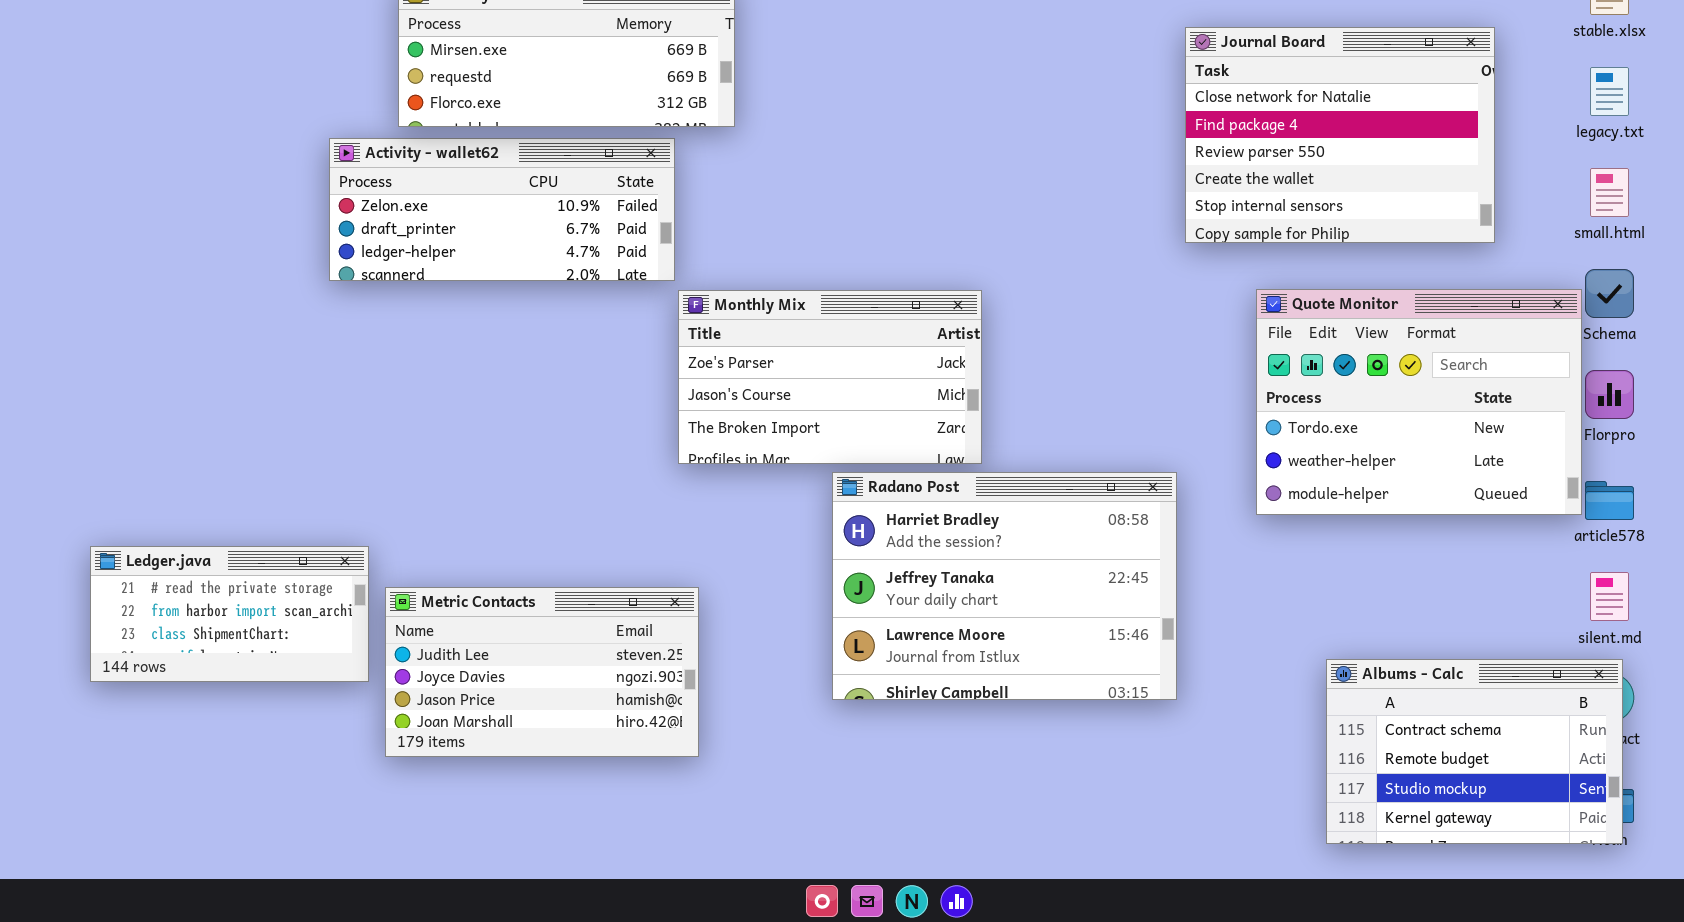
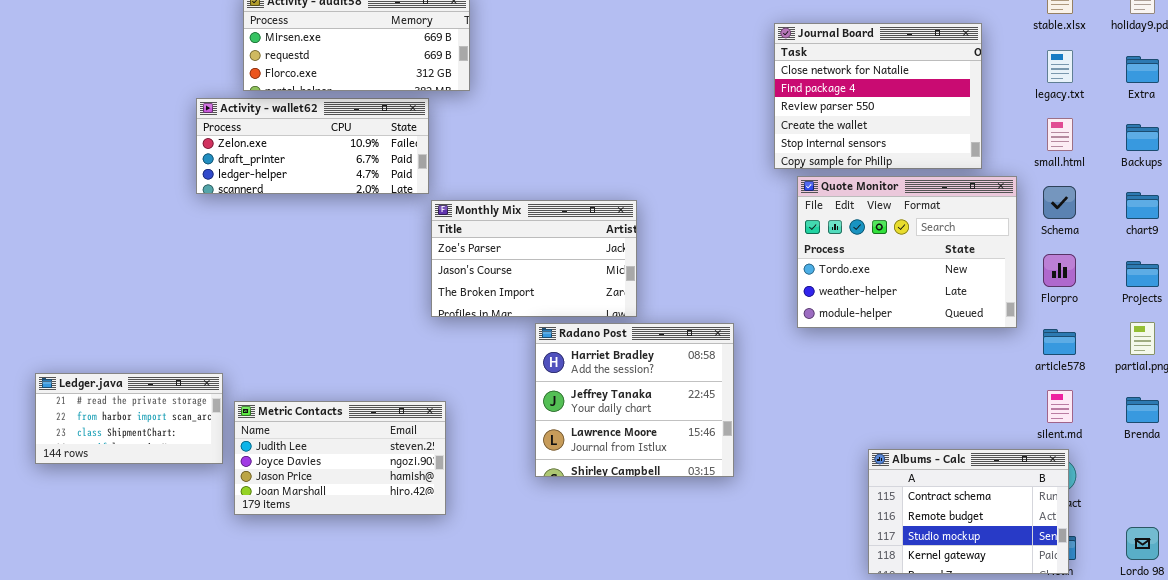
Quote Monitor: [1256,289,1582,515] -> [797,176,1017,328], moved
Radano Post: [832,472,1177,700] -> [535,323,734,477], resized

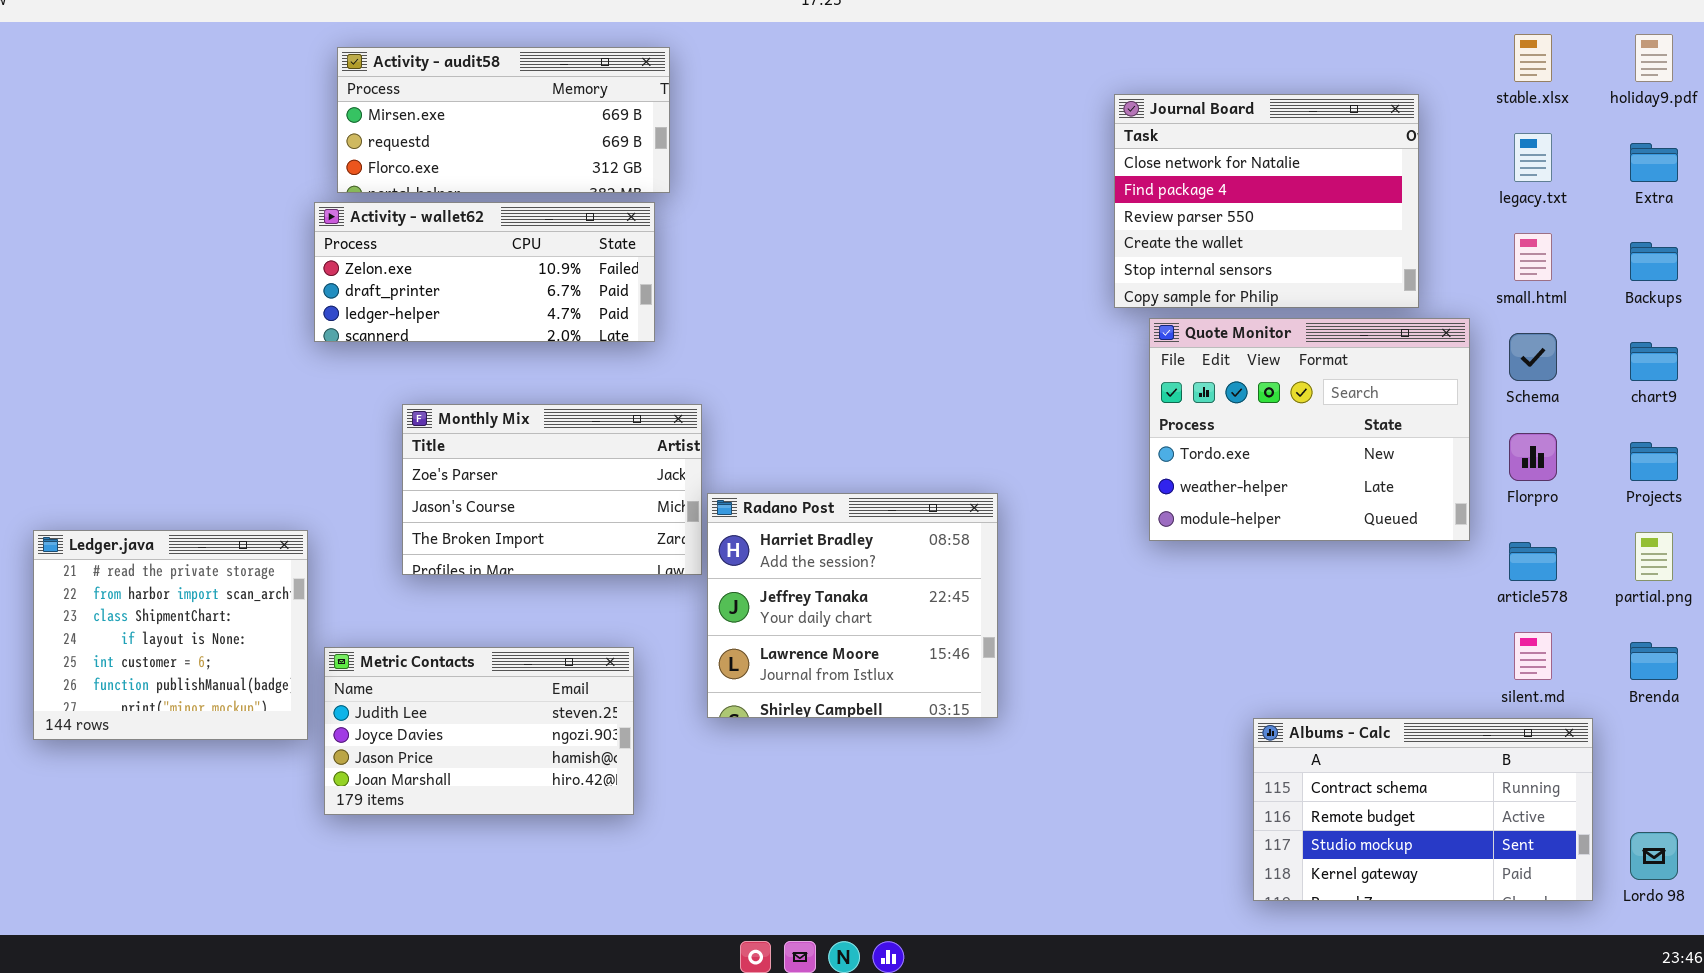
Activity - wallet62: [196,98,429,194] -> [314,202,655,342], moved
Monthly Mix: [431,200,637,317] -> [402,404,702,575], moved
Radano Post: [535,323,734,477] -> [707,493,998,718], moved
Ledger.java: [35,373,223,464] -> [33,530,308,740], resized
Albums - Calc: [868,449,1069,574] -> [1253,718,1593,901], resized

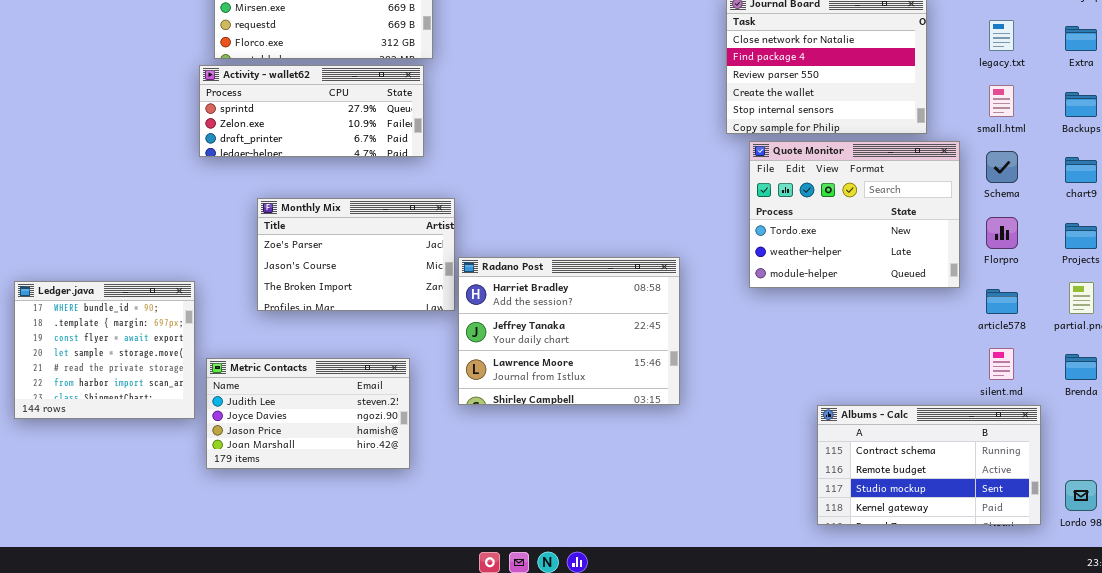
Activity - wallet62: [314,202,655,342] -> [199,65,424,157], scrolled up 1 row
Radano Post: [707,493,998,718] -> [458,257,680,405], resized
Ledger.java: [33,530,308,740] -> [14,281,195,419], scrolled up 4 rows

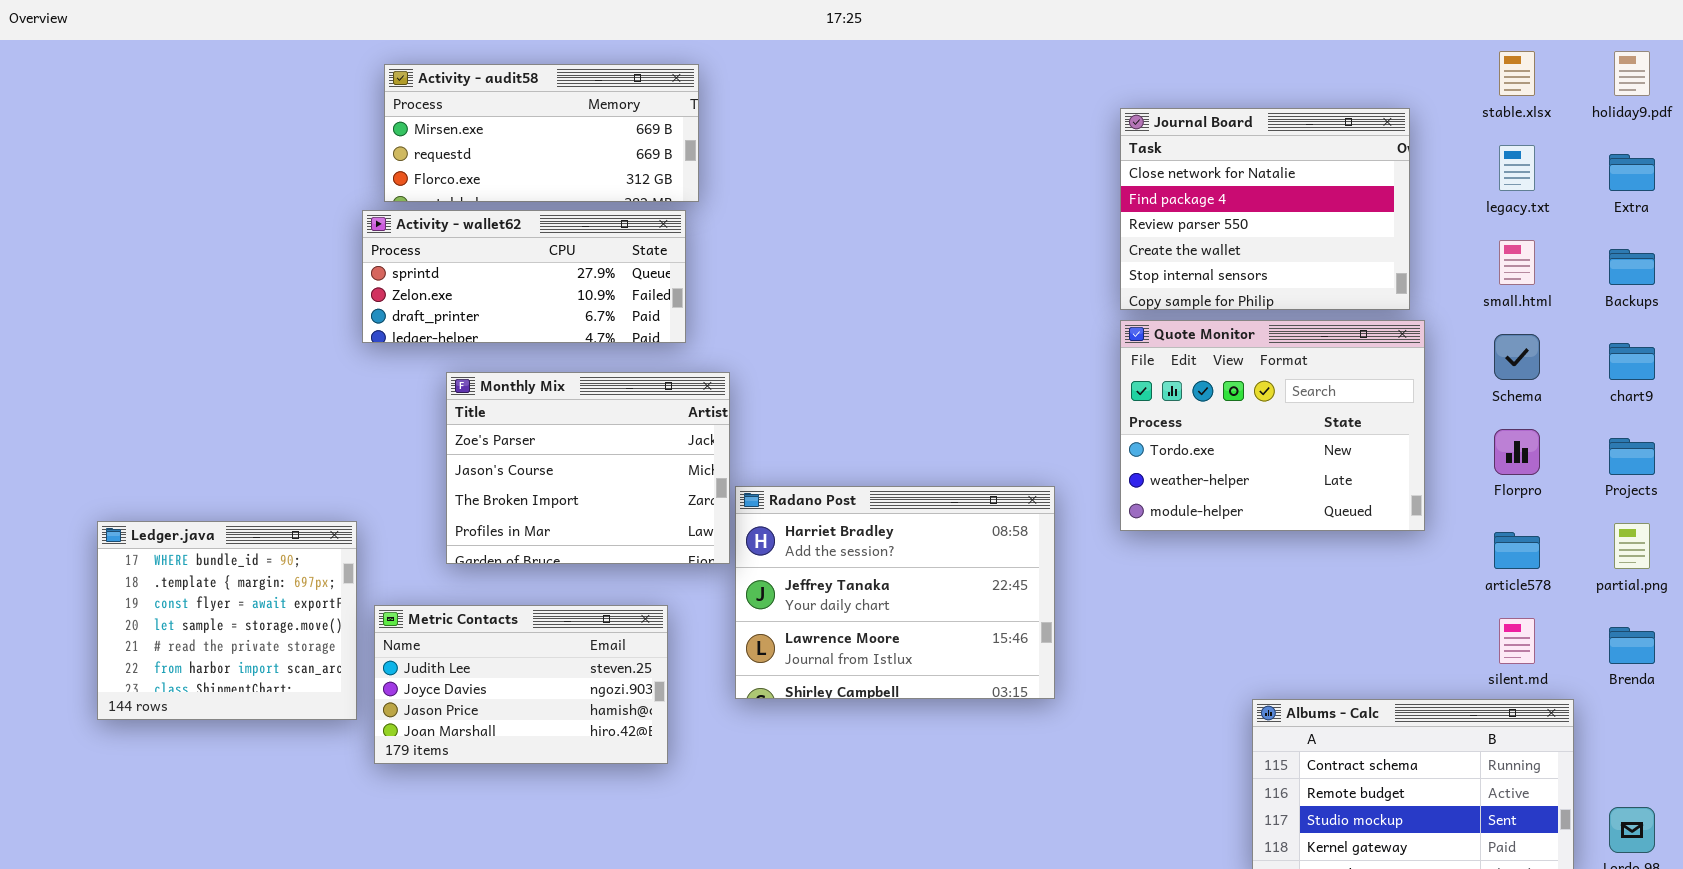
Quote Monitor: [749,141,960,288] -> [1120,320,1425,531], moved
Monthly Mix: [257,198,455,311] -> [446,372,730,564], resized
Metric Contacts: [206,358,410,469] -> [374,605,668,764], moved

